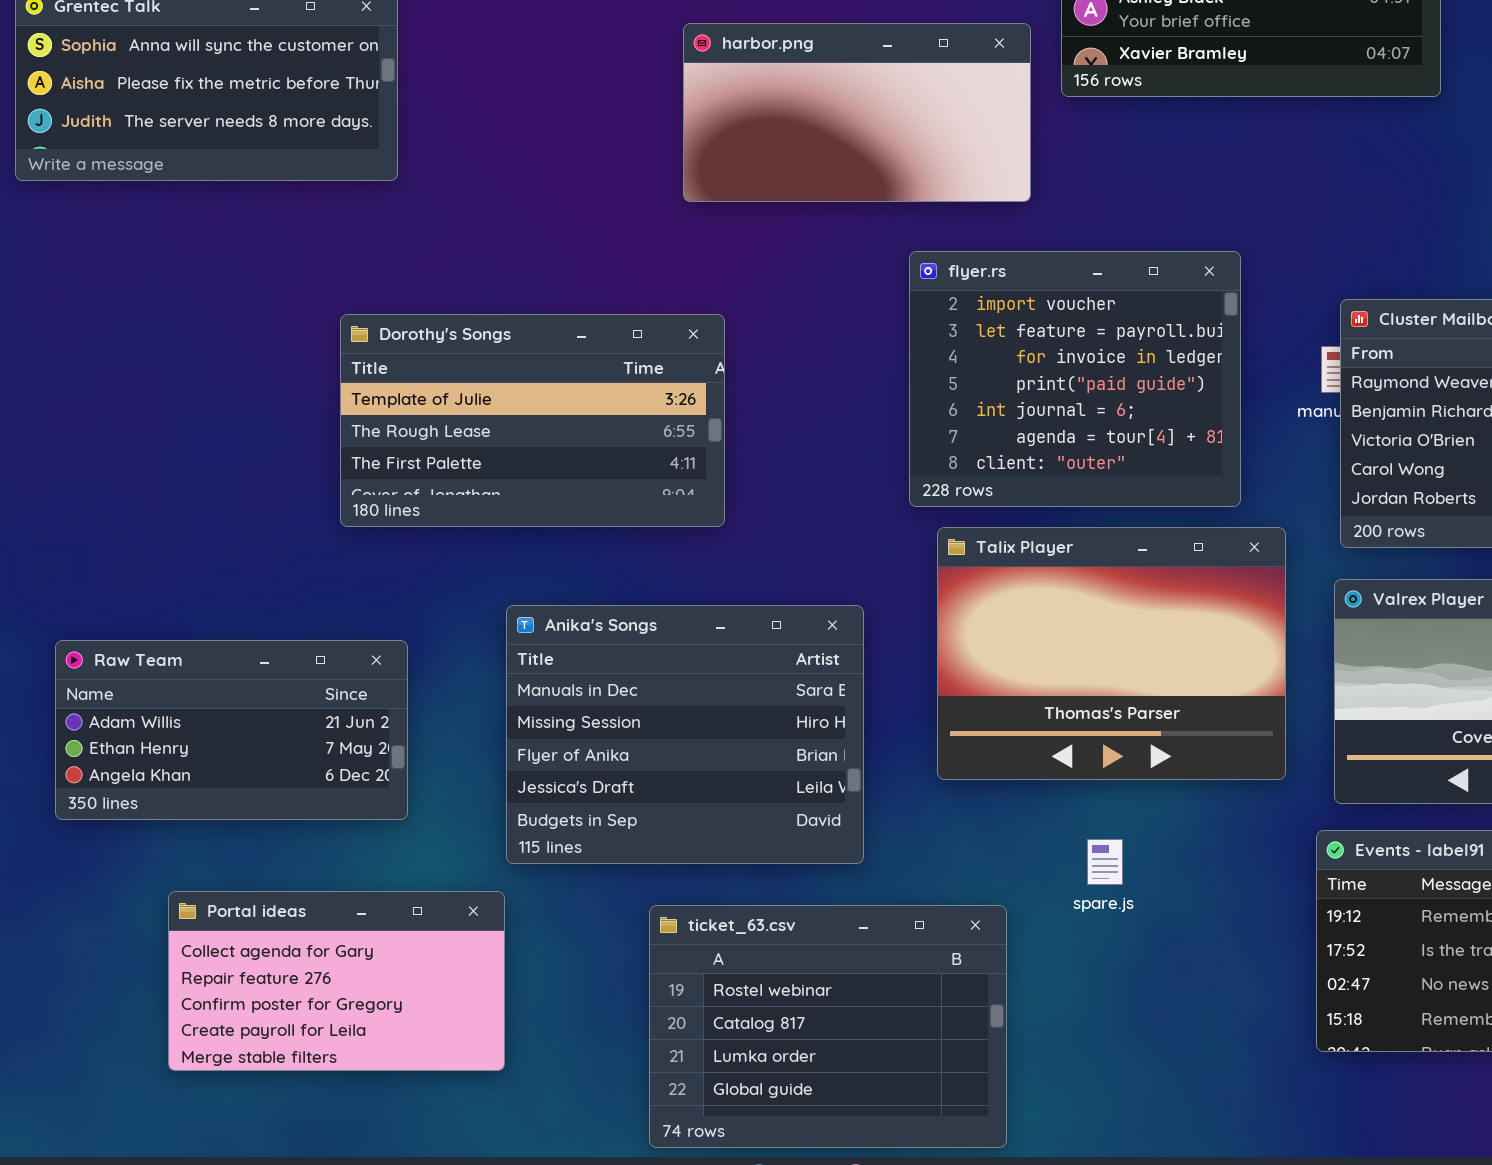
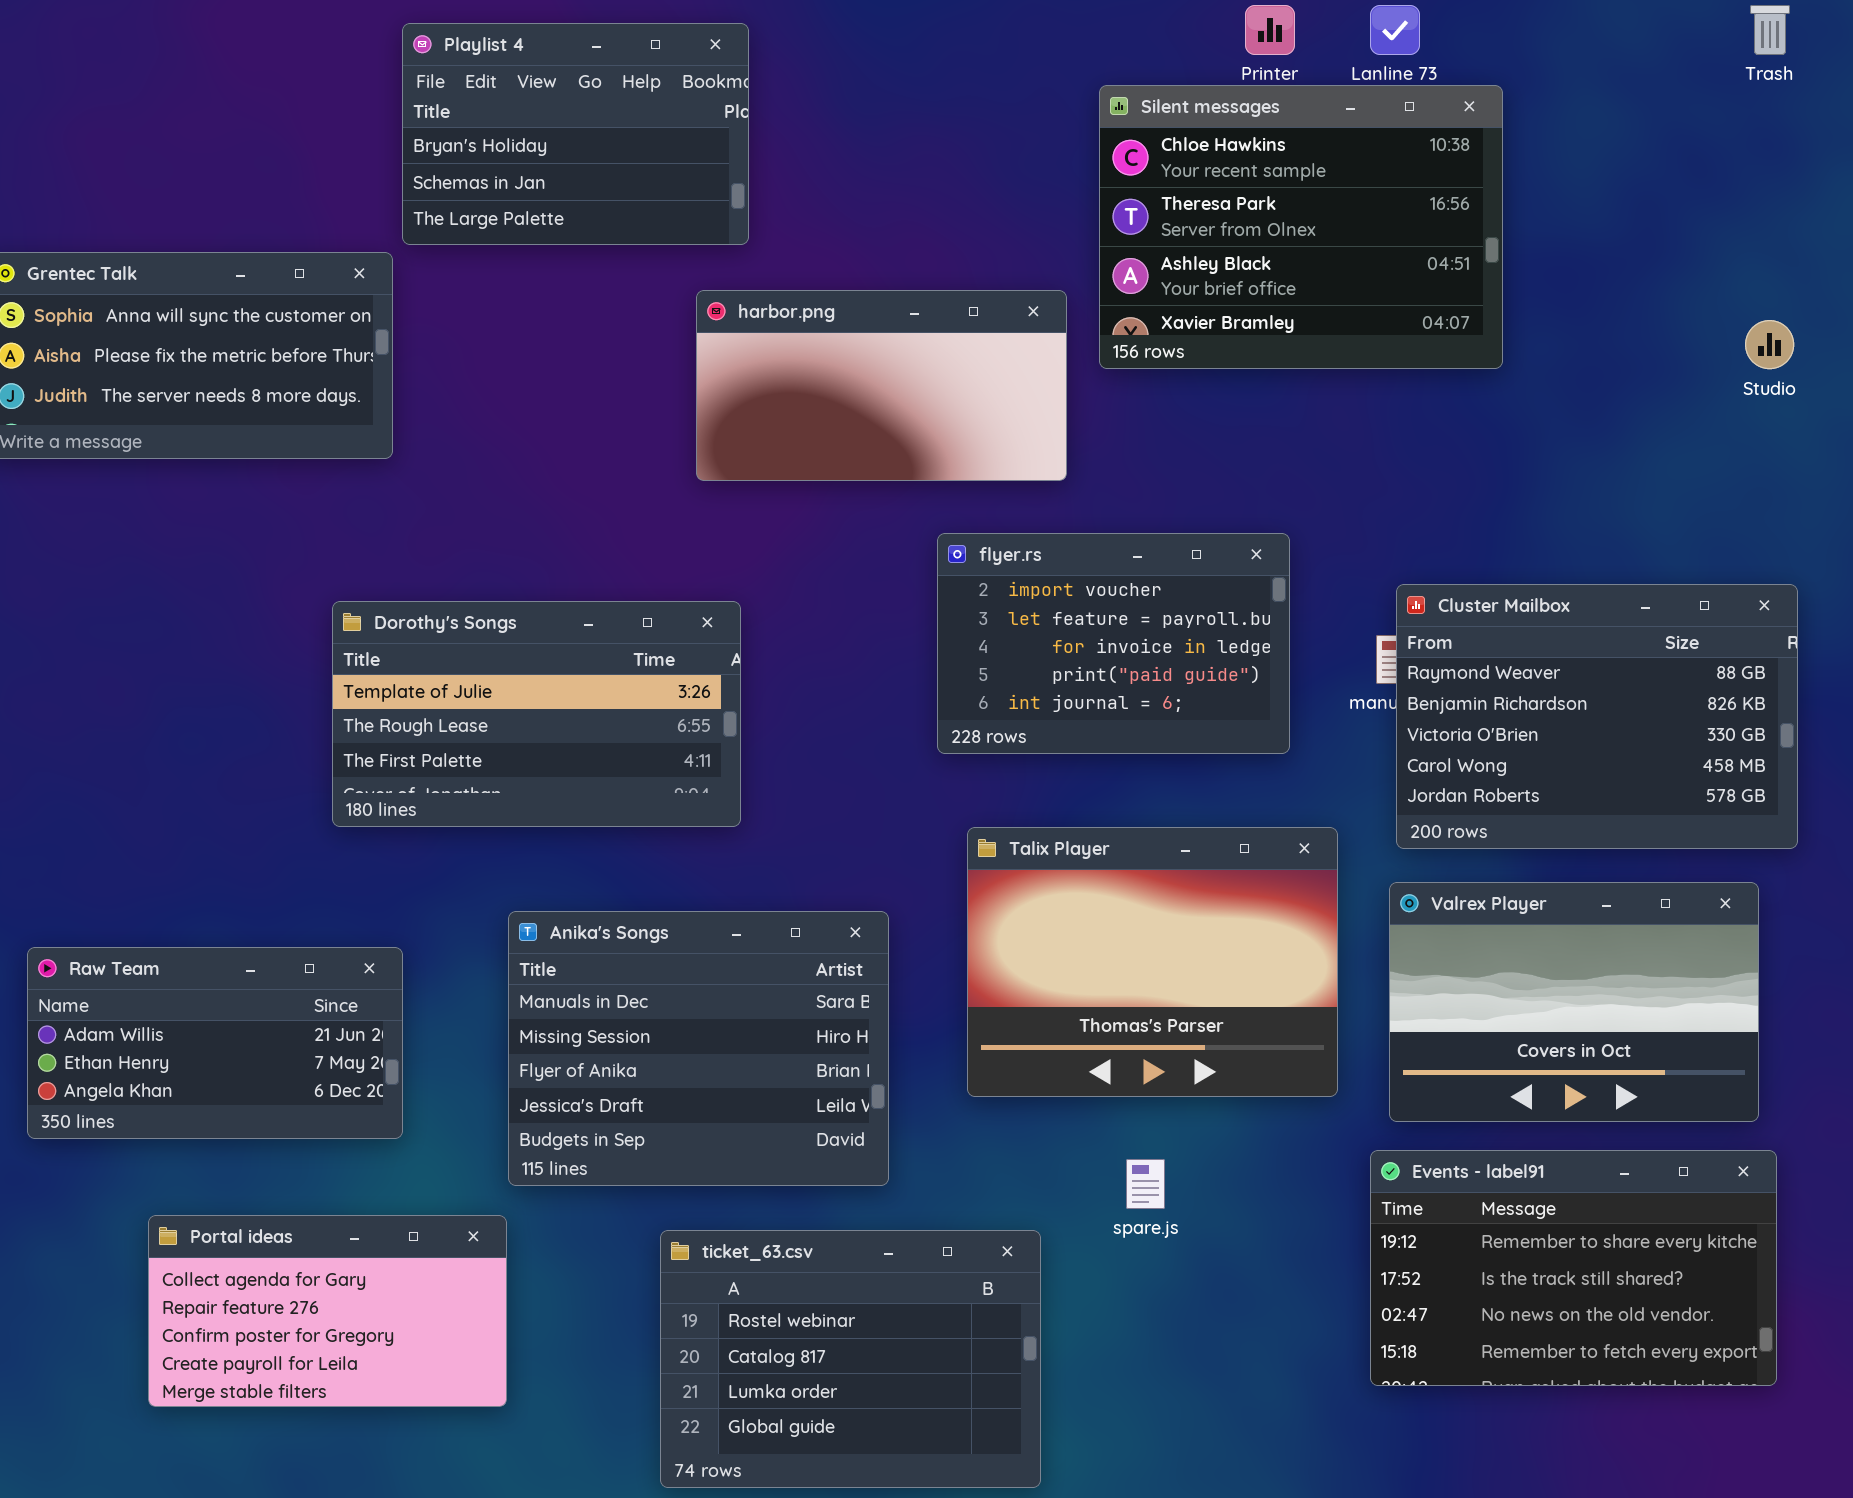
flyer.rs: [909,251,1241,507] -> [937,533,1290,754], resized

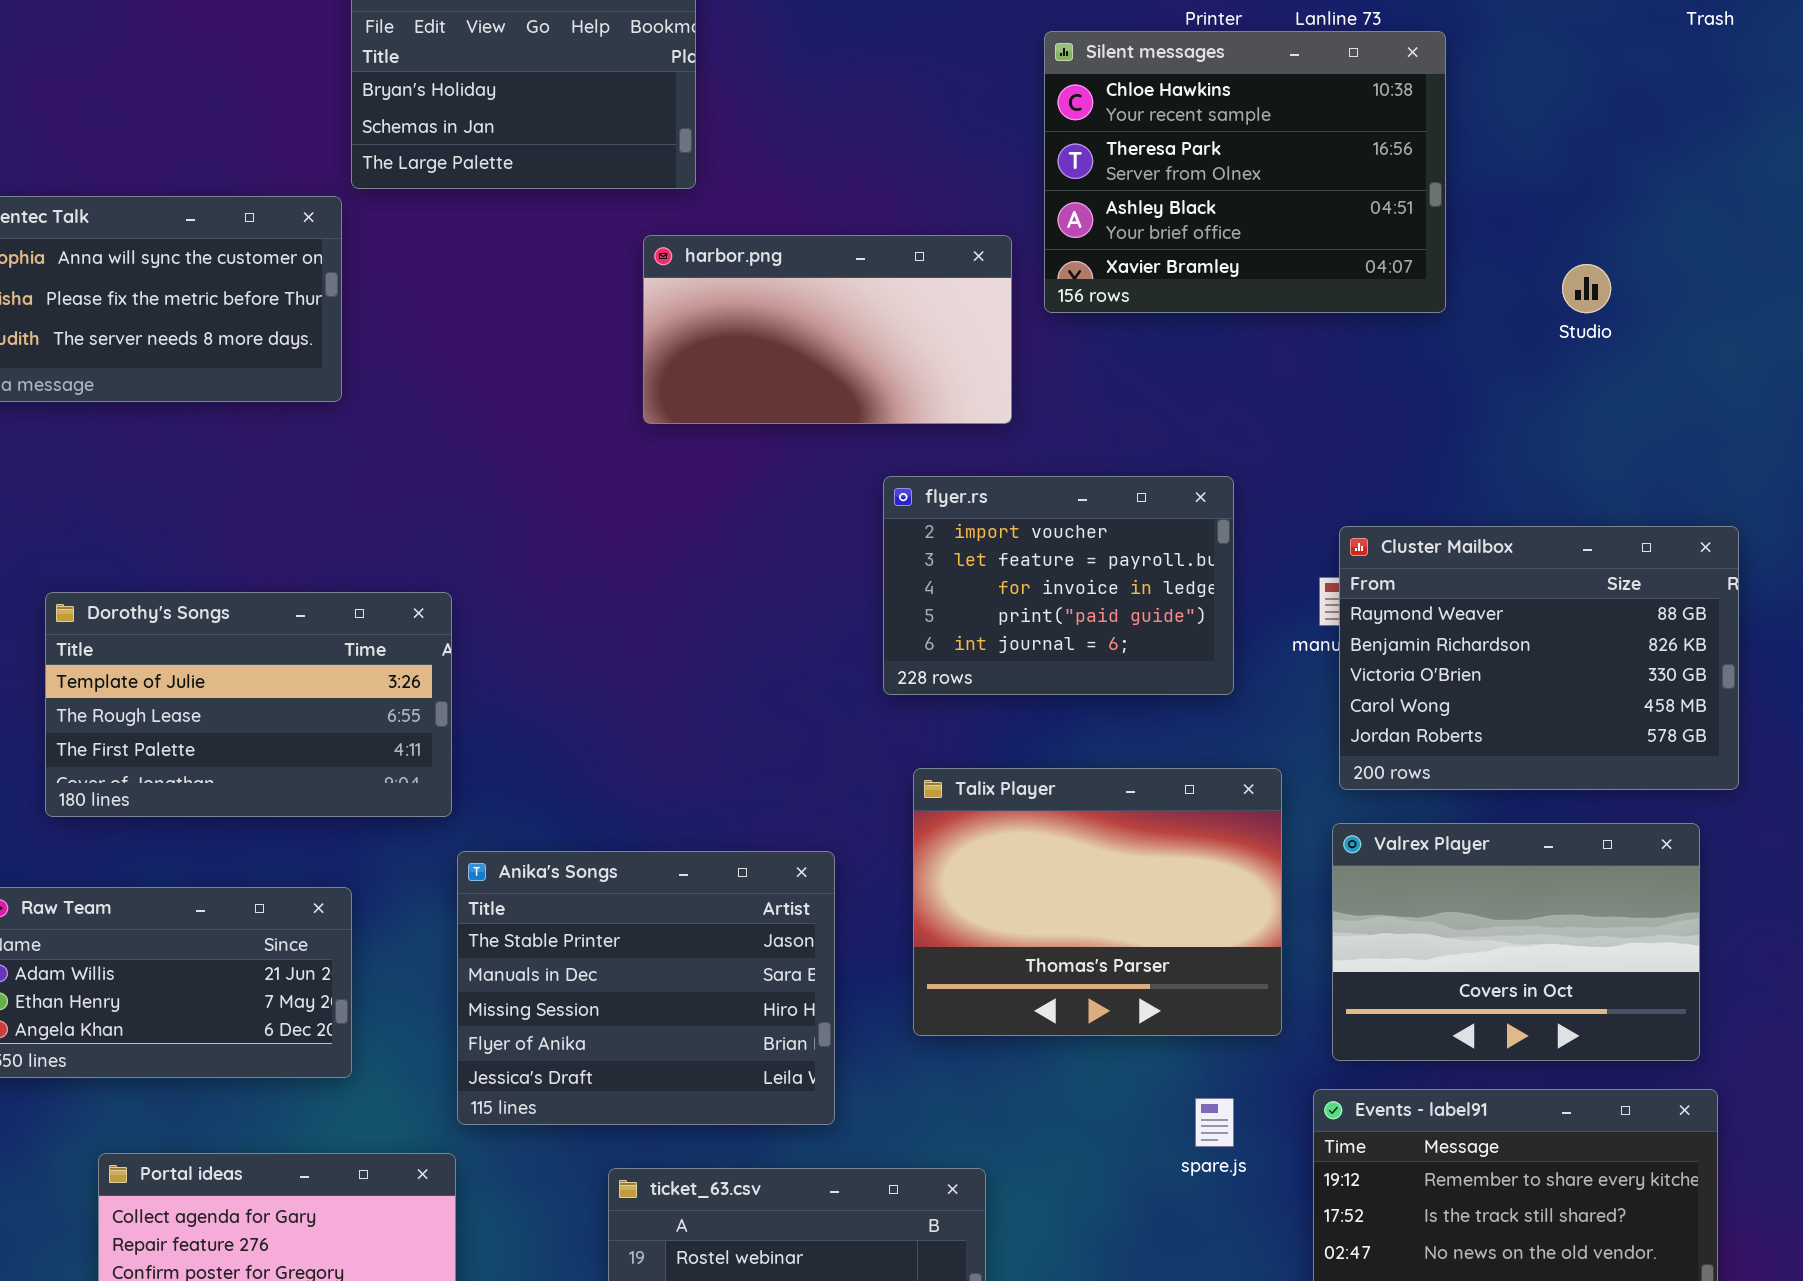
Studio: [1745,320,1794,369] -> [1562,264,1611,313], moved
Dorothy's Songs: [332,601,741,827] -> [45,592,452,817], moved
Anika's Songs: [508,911,889,1186] -> [457,851,835,1125], scrolled up 1 row
spare.js: [1126,1159,1165,1209] -> [1195,1098,1234,1147], moved

